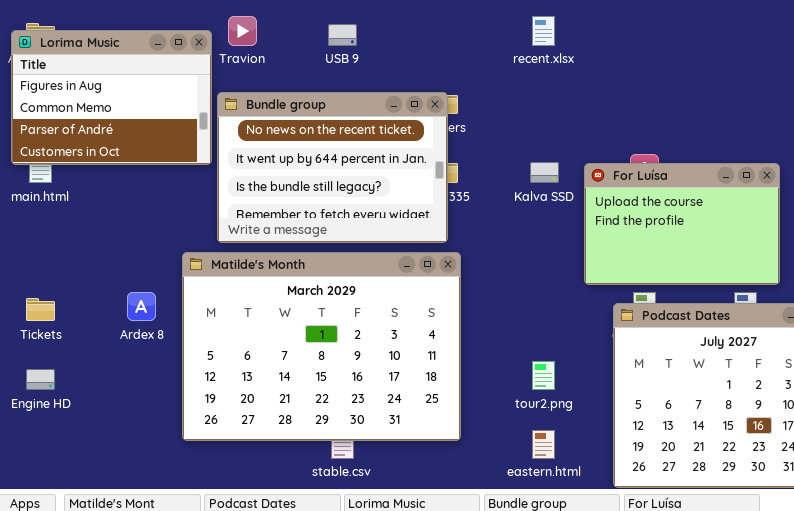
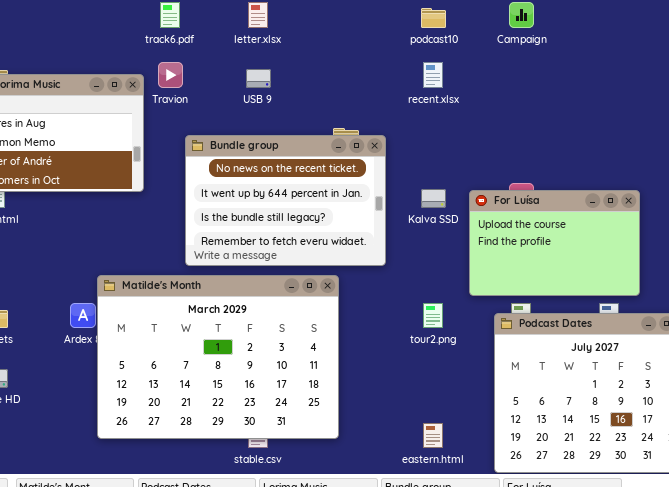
Bundle group: [217,92,448,243] -> [185,135,386,266], moved
Matilde's Month: [182,252,461,441] -> [97,275,339,439], moved
tour2.png: [532,361,555,390] -> [423,303,443,328], moved

